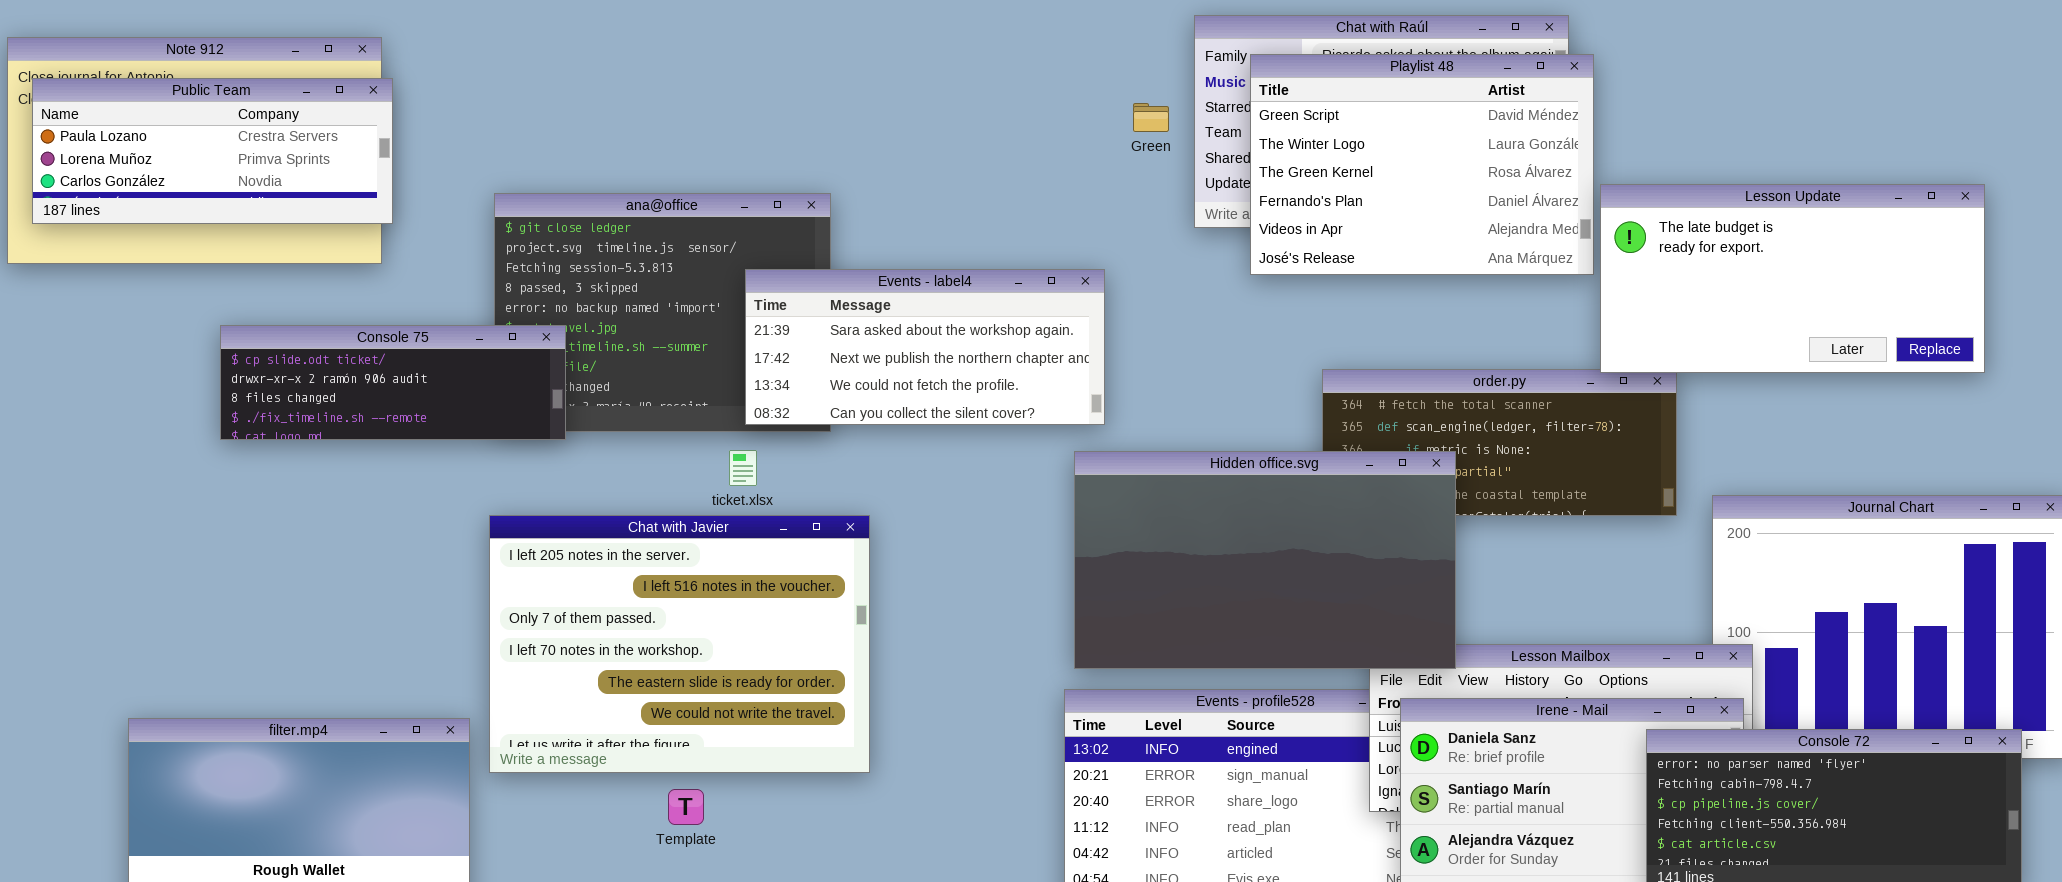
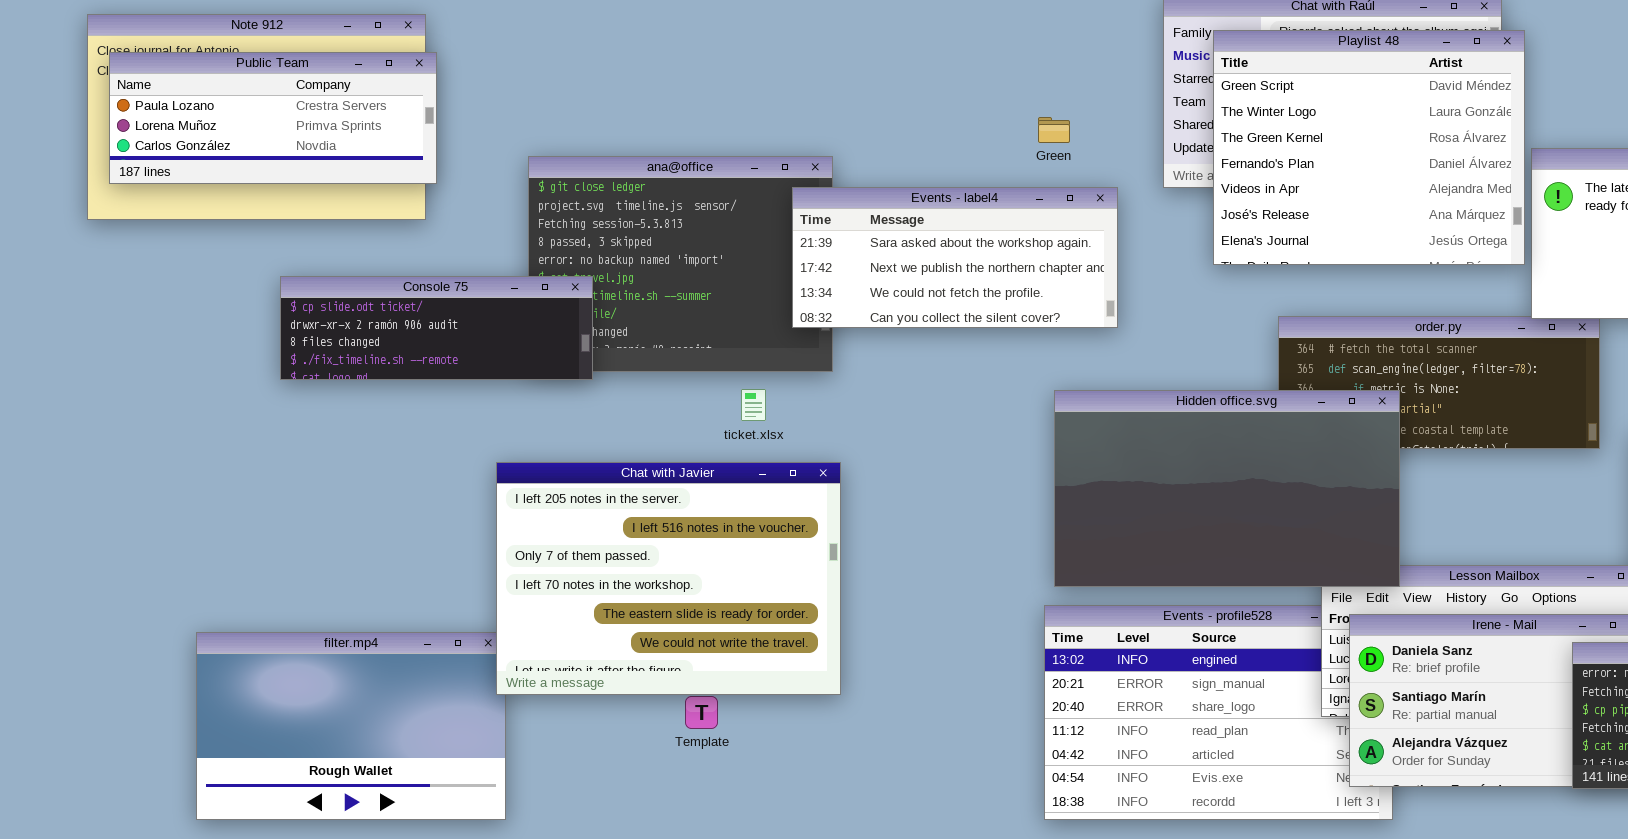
Playlist 48: [1250,54,1594,275] -> [1213,30,1525,265], resized
Green: [1133,103,1169,132] -> [1038,117,1070,143], moved
Events - label4: [745,269,1105,425] -> [792,187,1118,328], moved
Chat with Javier: [489,515,870,773] -> [496,462,841,695], moved

